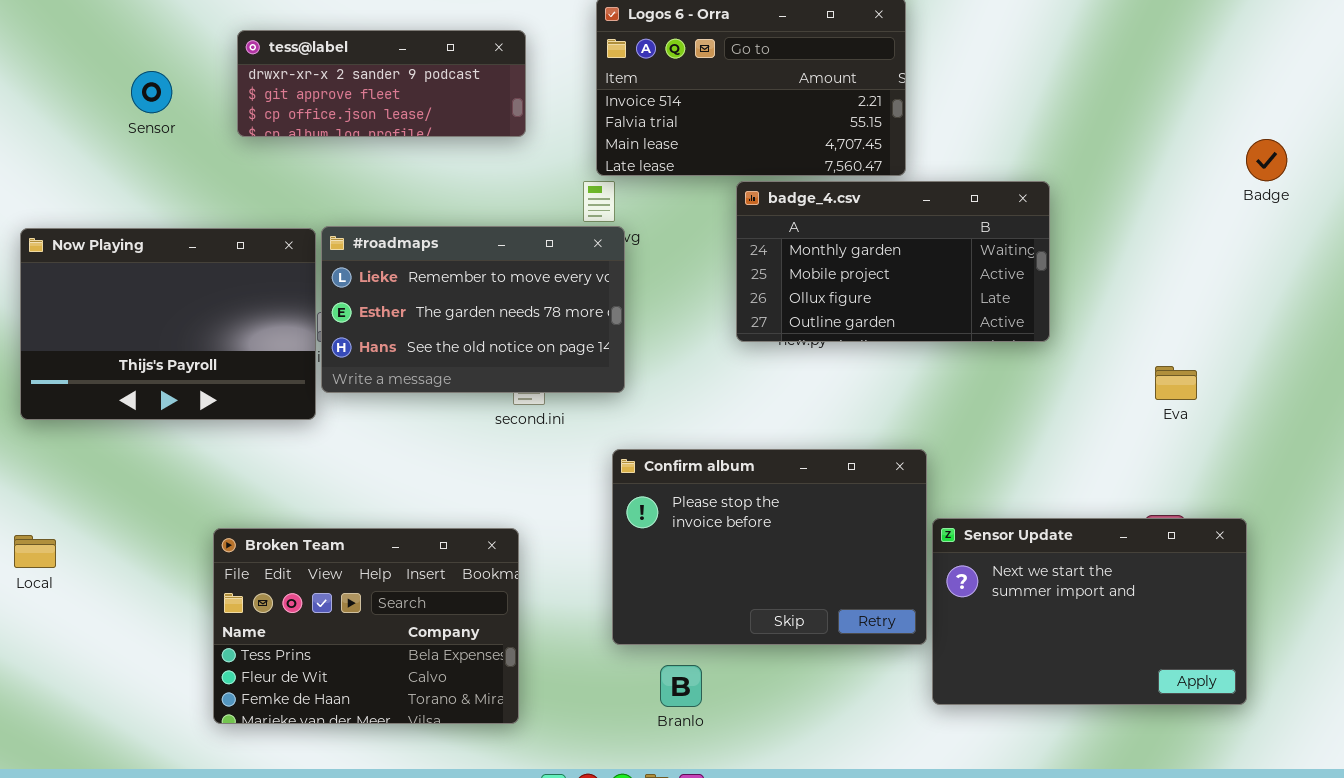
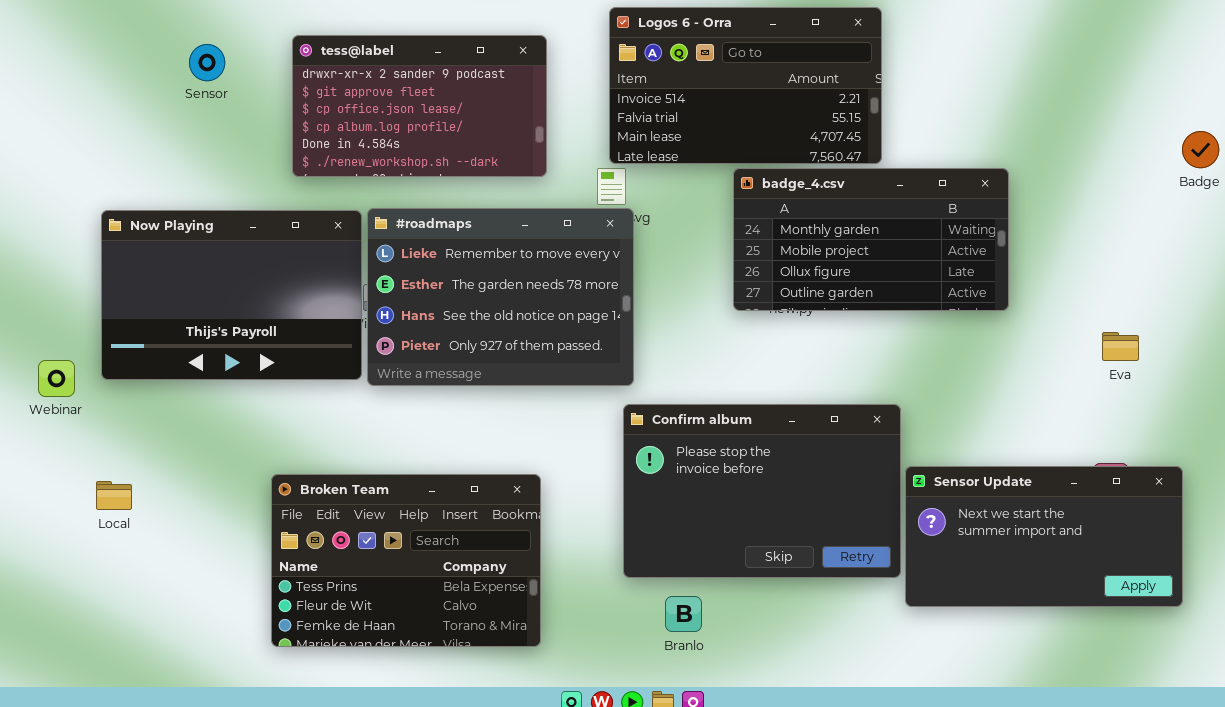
tess@label: [237,30,526,137] -> [292,35,547,177], resized
Sensor: [131,71,172,113] -> [189,44,225,81], moved
#roadmaps: [321,226,625,393] -> [367,208,634,386], resized
Sensor Update: [932,518,1247,705] -> [905,466,1183,607], resized

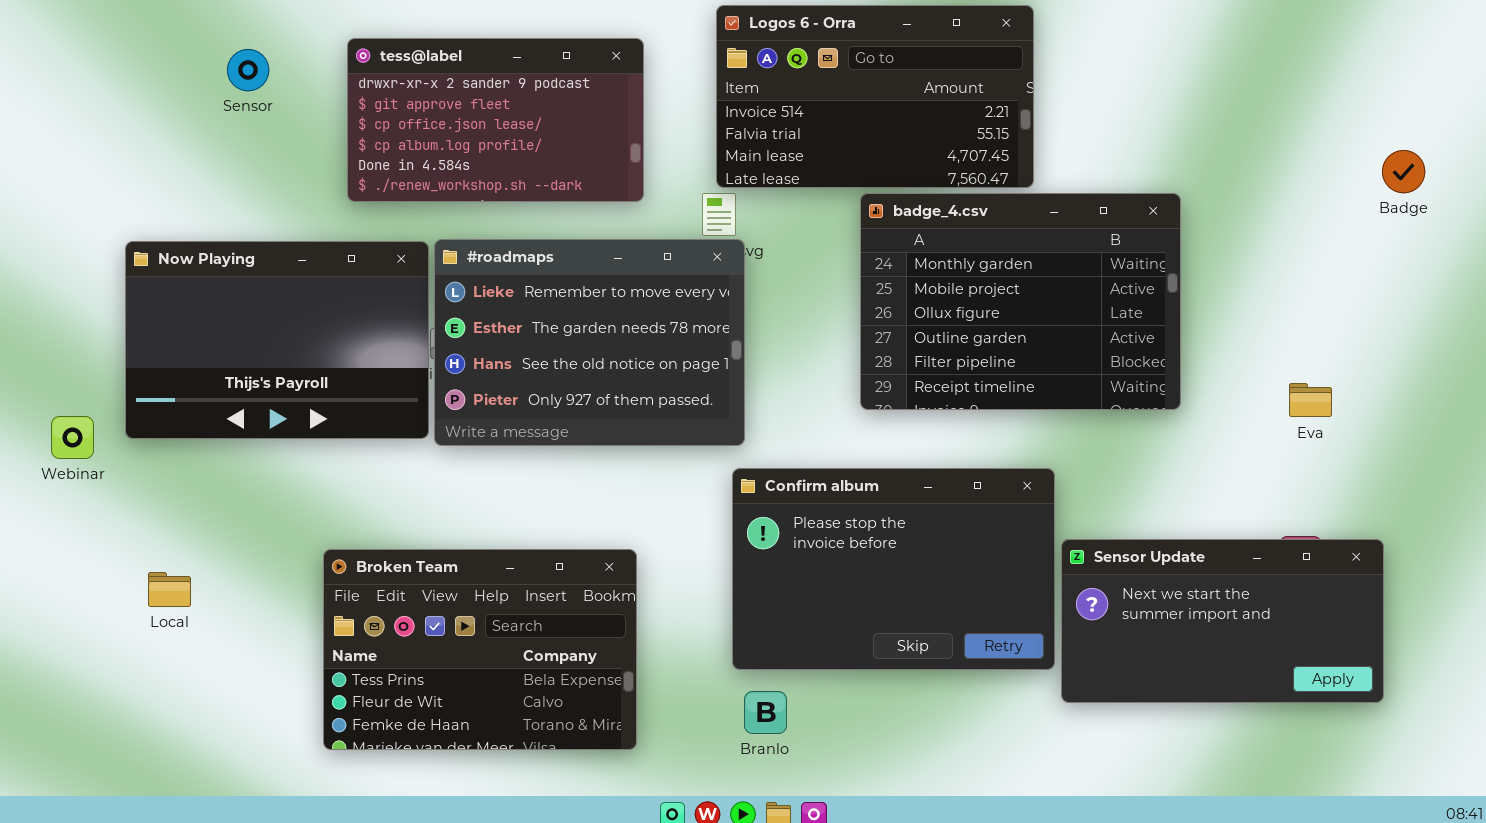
badge_4.csv: [733,168,1009,311] -> [860,193,1181,410], resized
Local: [96,481,132,510] -> [148,572,191,607], moved
Branlo: [665,596,702,632] -> [744,691,787,734], moved

